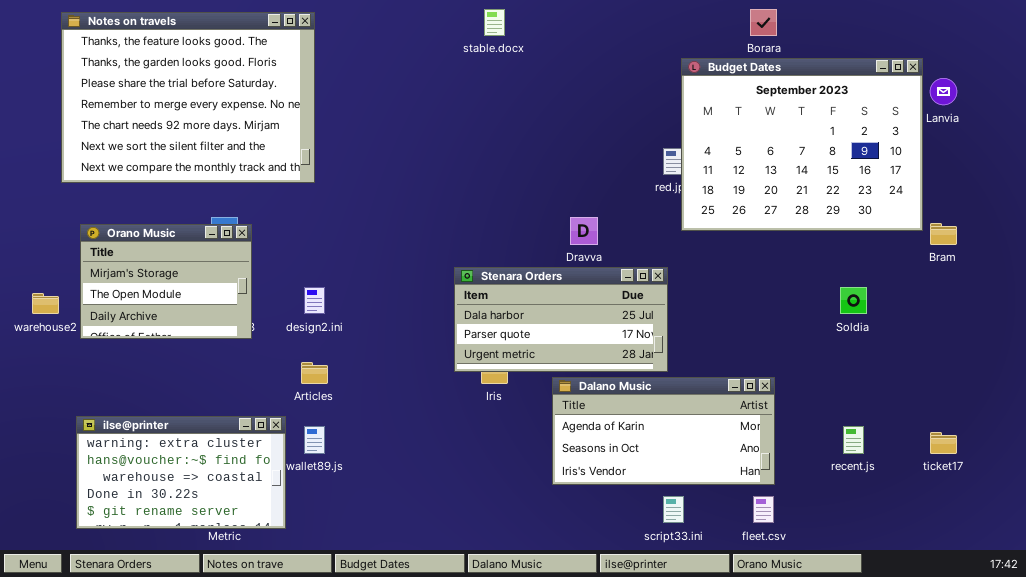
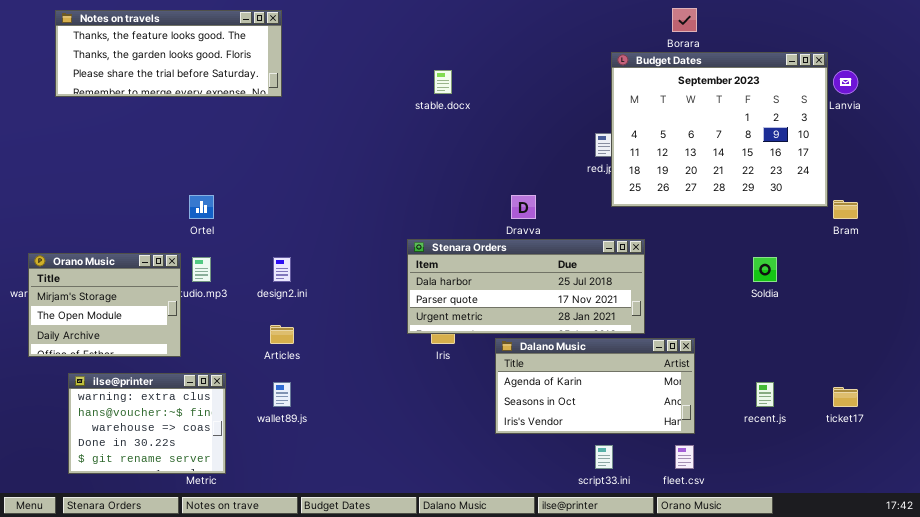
stable.docx: [484,9,505,36] -> [434,70,452,94], moved
Notes on travels: [61,12,315,183] -> [55,10,282,97], resized
Orano Music: [80,224,252,339] -> [28,253,181,357], moved
Stenara Orders: [454,267,668,372] -> [407,239,645,334], resized
ilse@printer: [76,416,286,529] -> [68,373,226,474], resized

